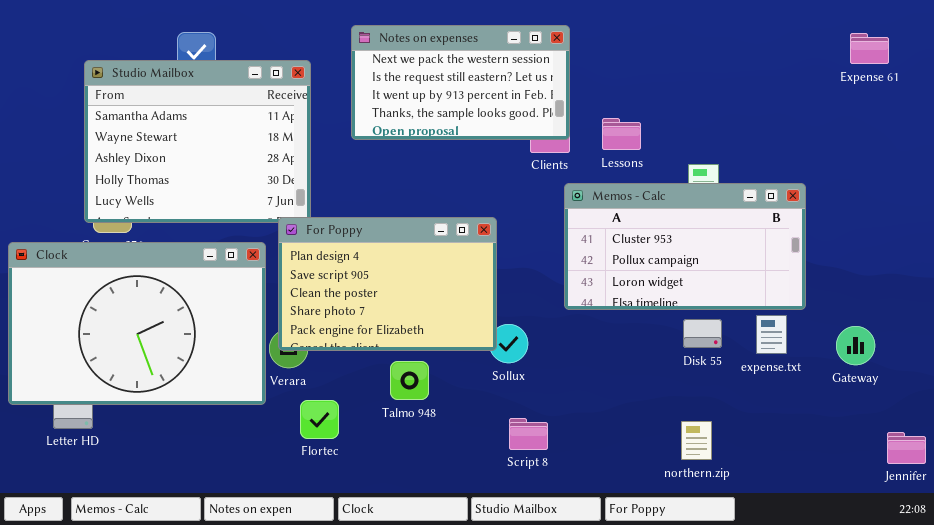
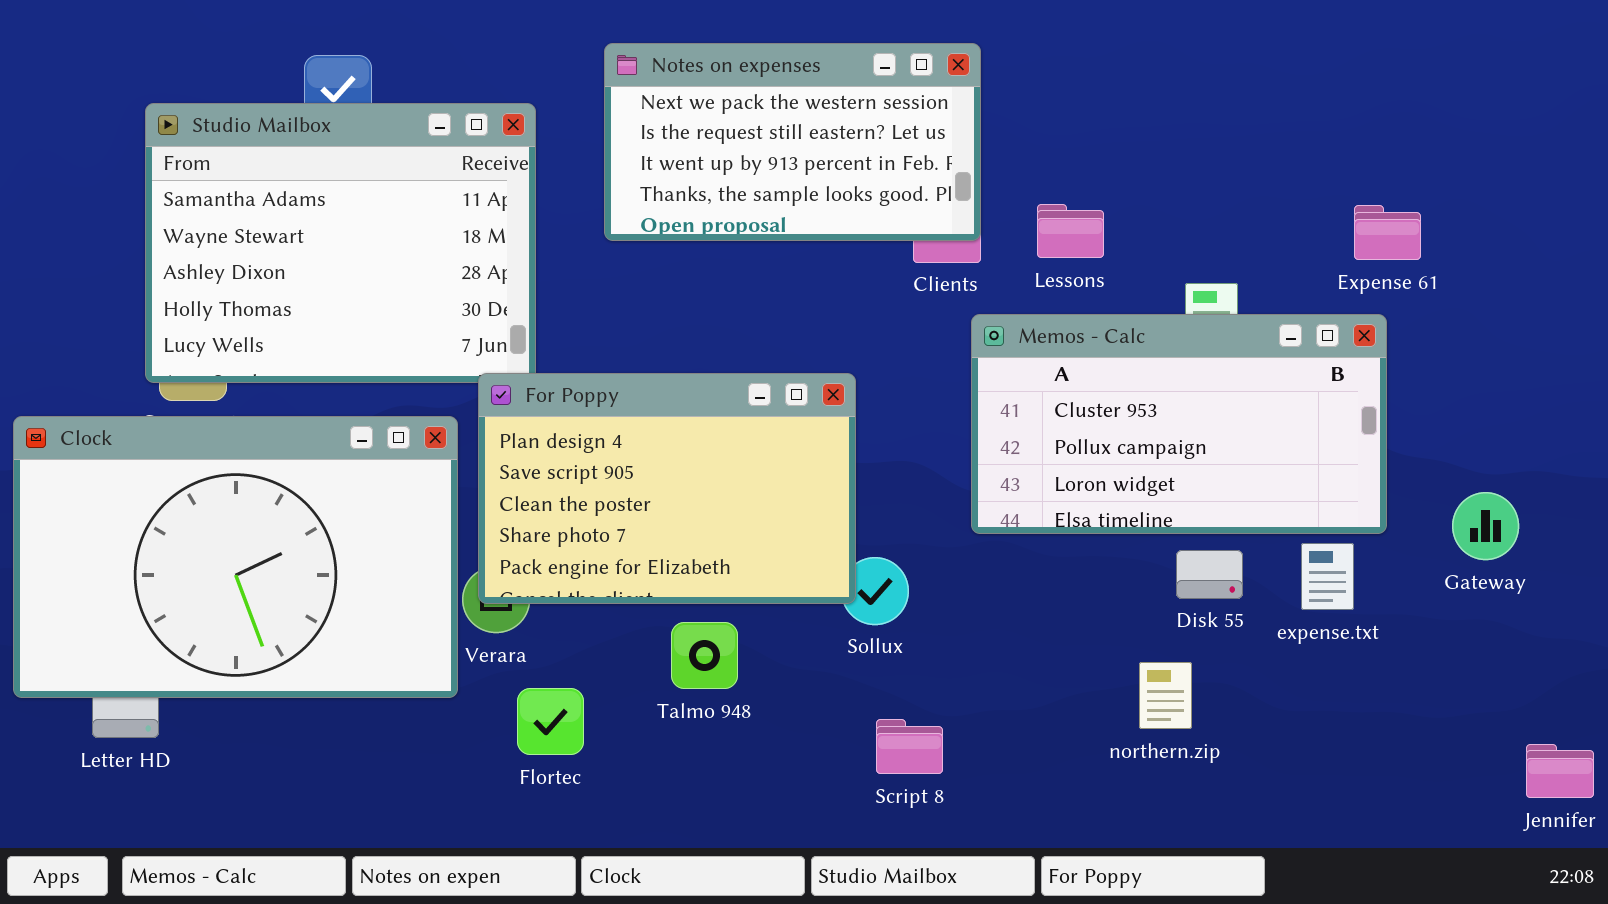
Expense 61: [850,33,889,64] -> [1354,205,1421,260], moved
Gateway: [836,326,875,365] -> [1452,492,1519,560], moved
northern.zip: [681,421,712,460] -> [1139,662,1192,729], moved

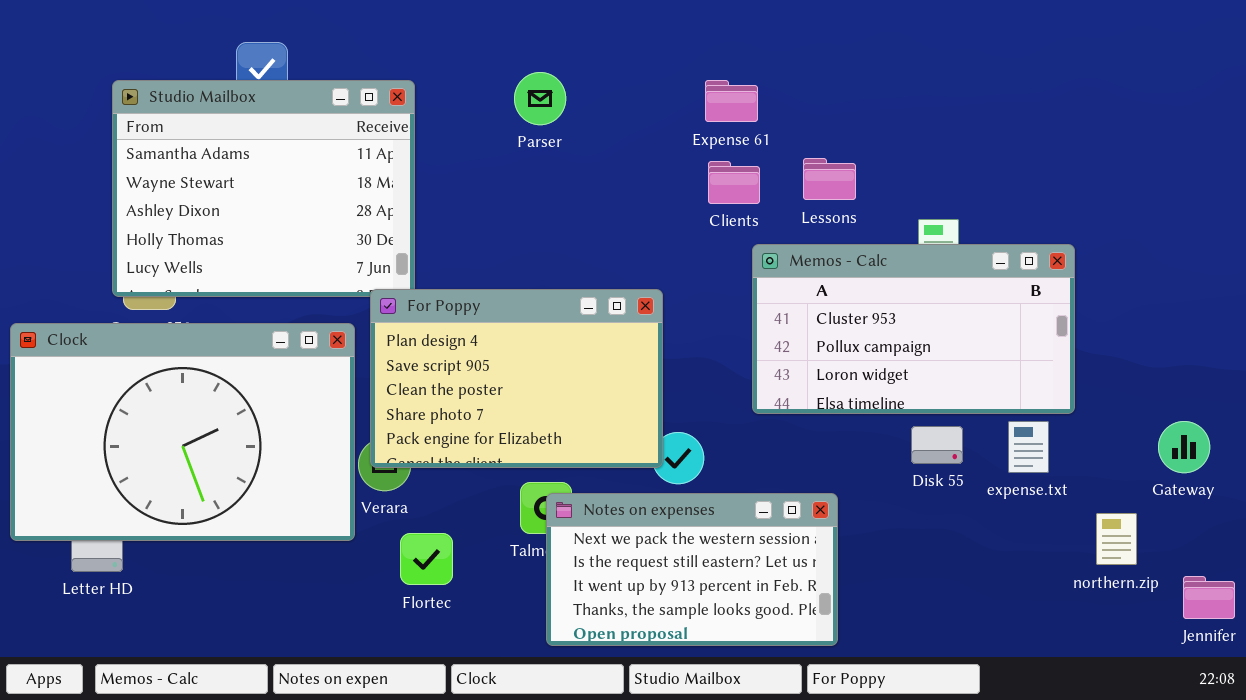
Notes on expenses: [604,43,981,241] -> [546,493,838,646], moved
Expense 61: [1354,205,1421,260] -> [705,80,758,122], moved
Gateway: [1452,492,1519,560] -> [1158,421,1210,473], moved
northern.zip: [1139,662,1192,729] -> [1096,513,1137,565], moved

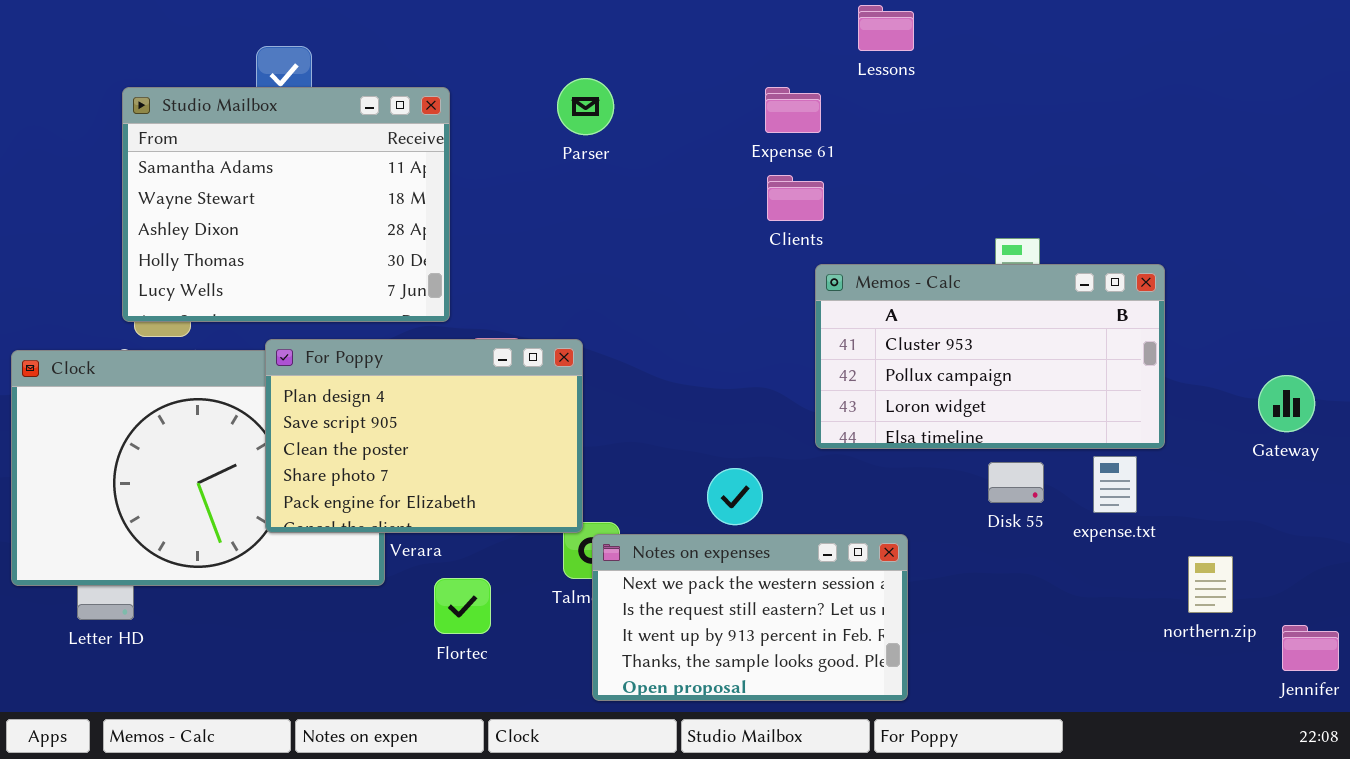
Lessons: [803,158,856,200] -> [858,5,914,51], moved
For Poppy: [370,289,663,468] -> [265,339,583,533], moved
Gateway: [1158,421,1210,473] -> [1258,375,1315,432], moved

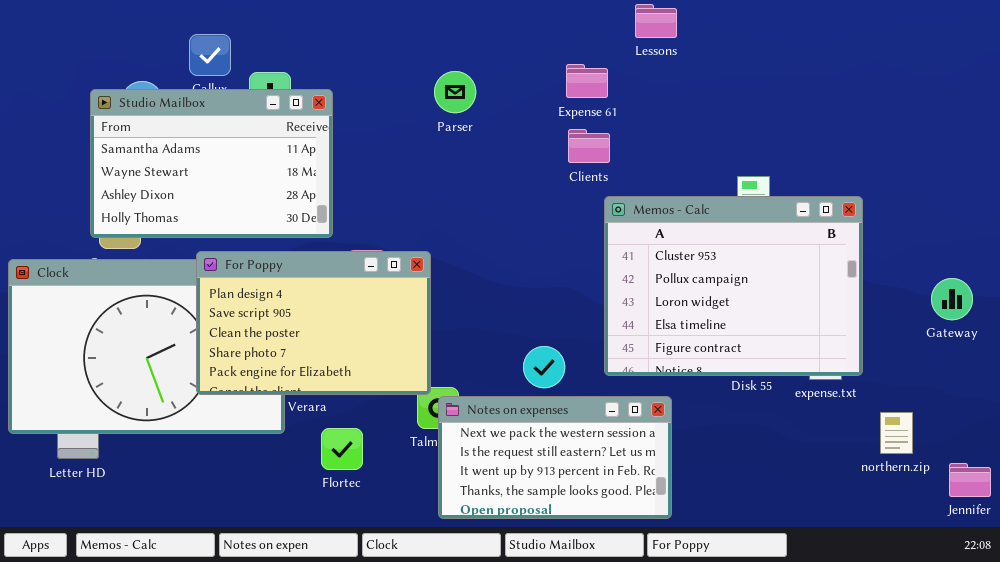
Parser: [557,78,614,135] -> [434,71,476,113], moved
Studio Mailbox: [122,87,450,322] -> [90,89,333,238], resized
Memos - Calc: [815,264,1165,449] -> [604,196,863,376], resized

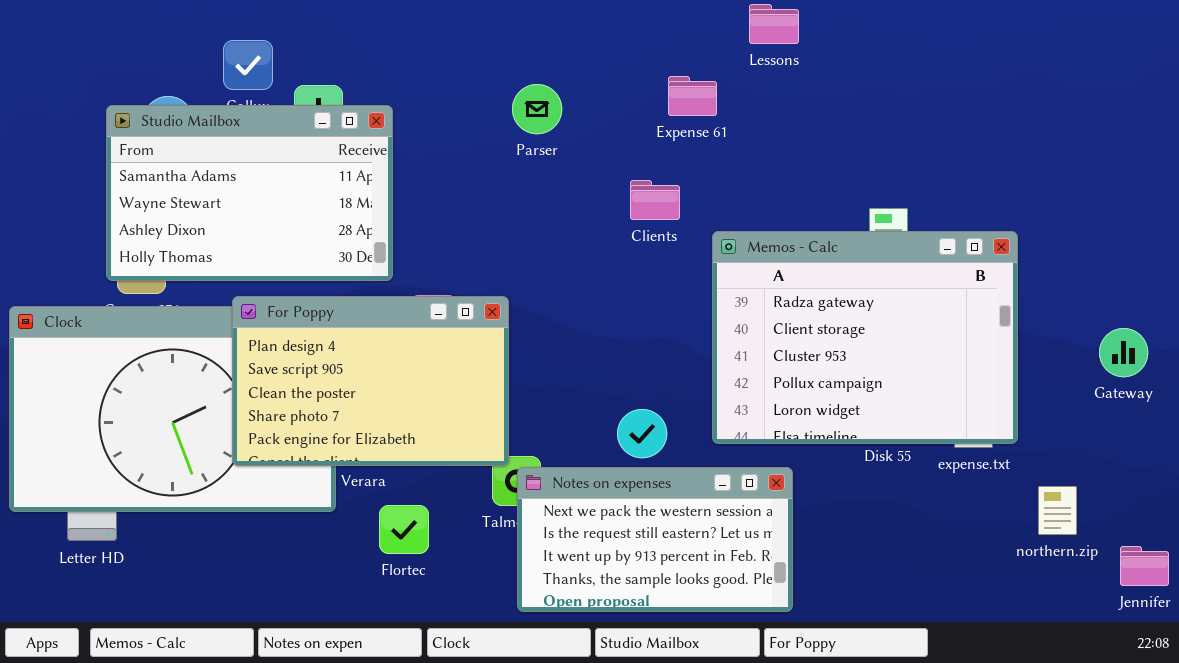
Clients: [568,129,610,163] -> [630,180,680,220], moved
Memos - Calc: [604,196,863,376] -> [712,231,1018,444], scrolled up 2 rows

